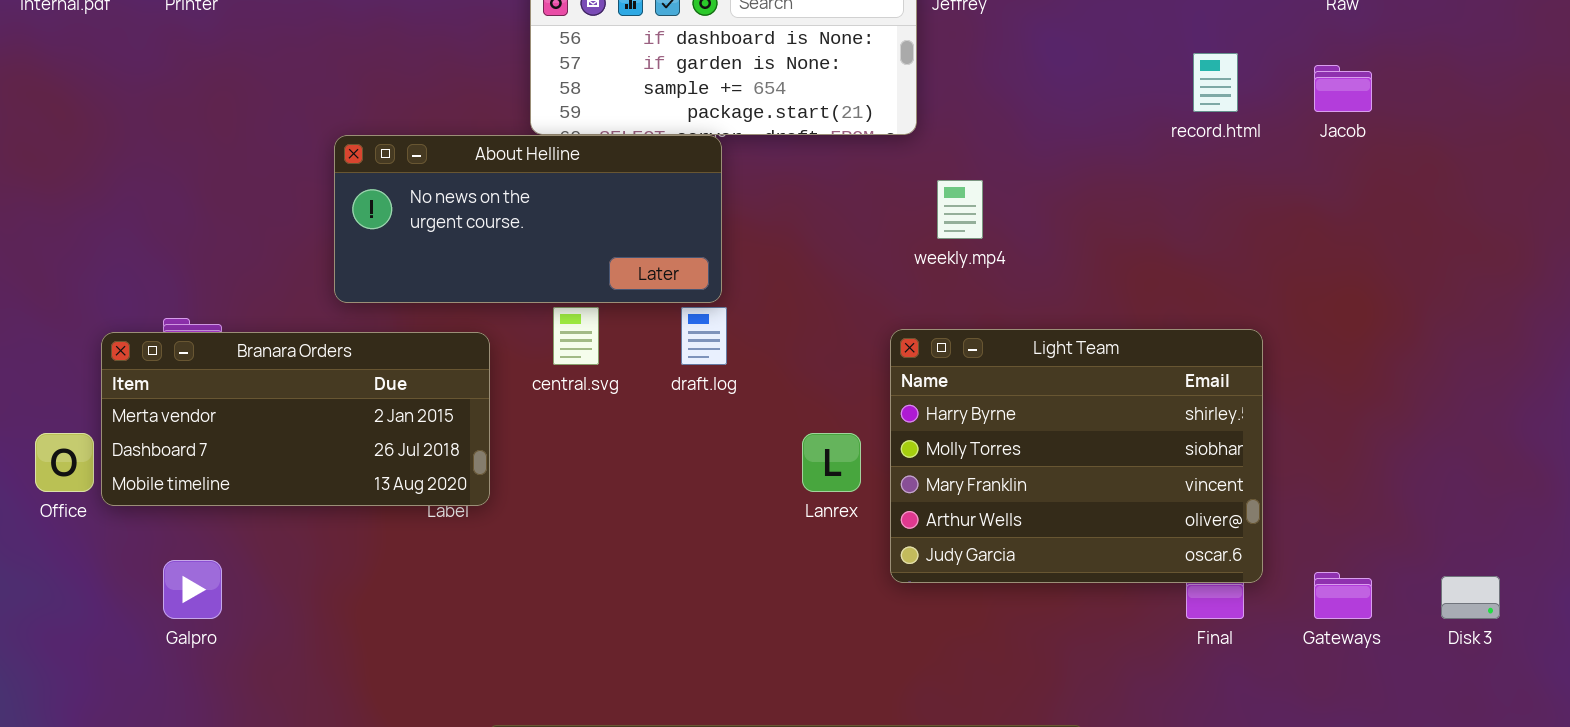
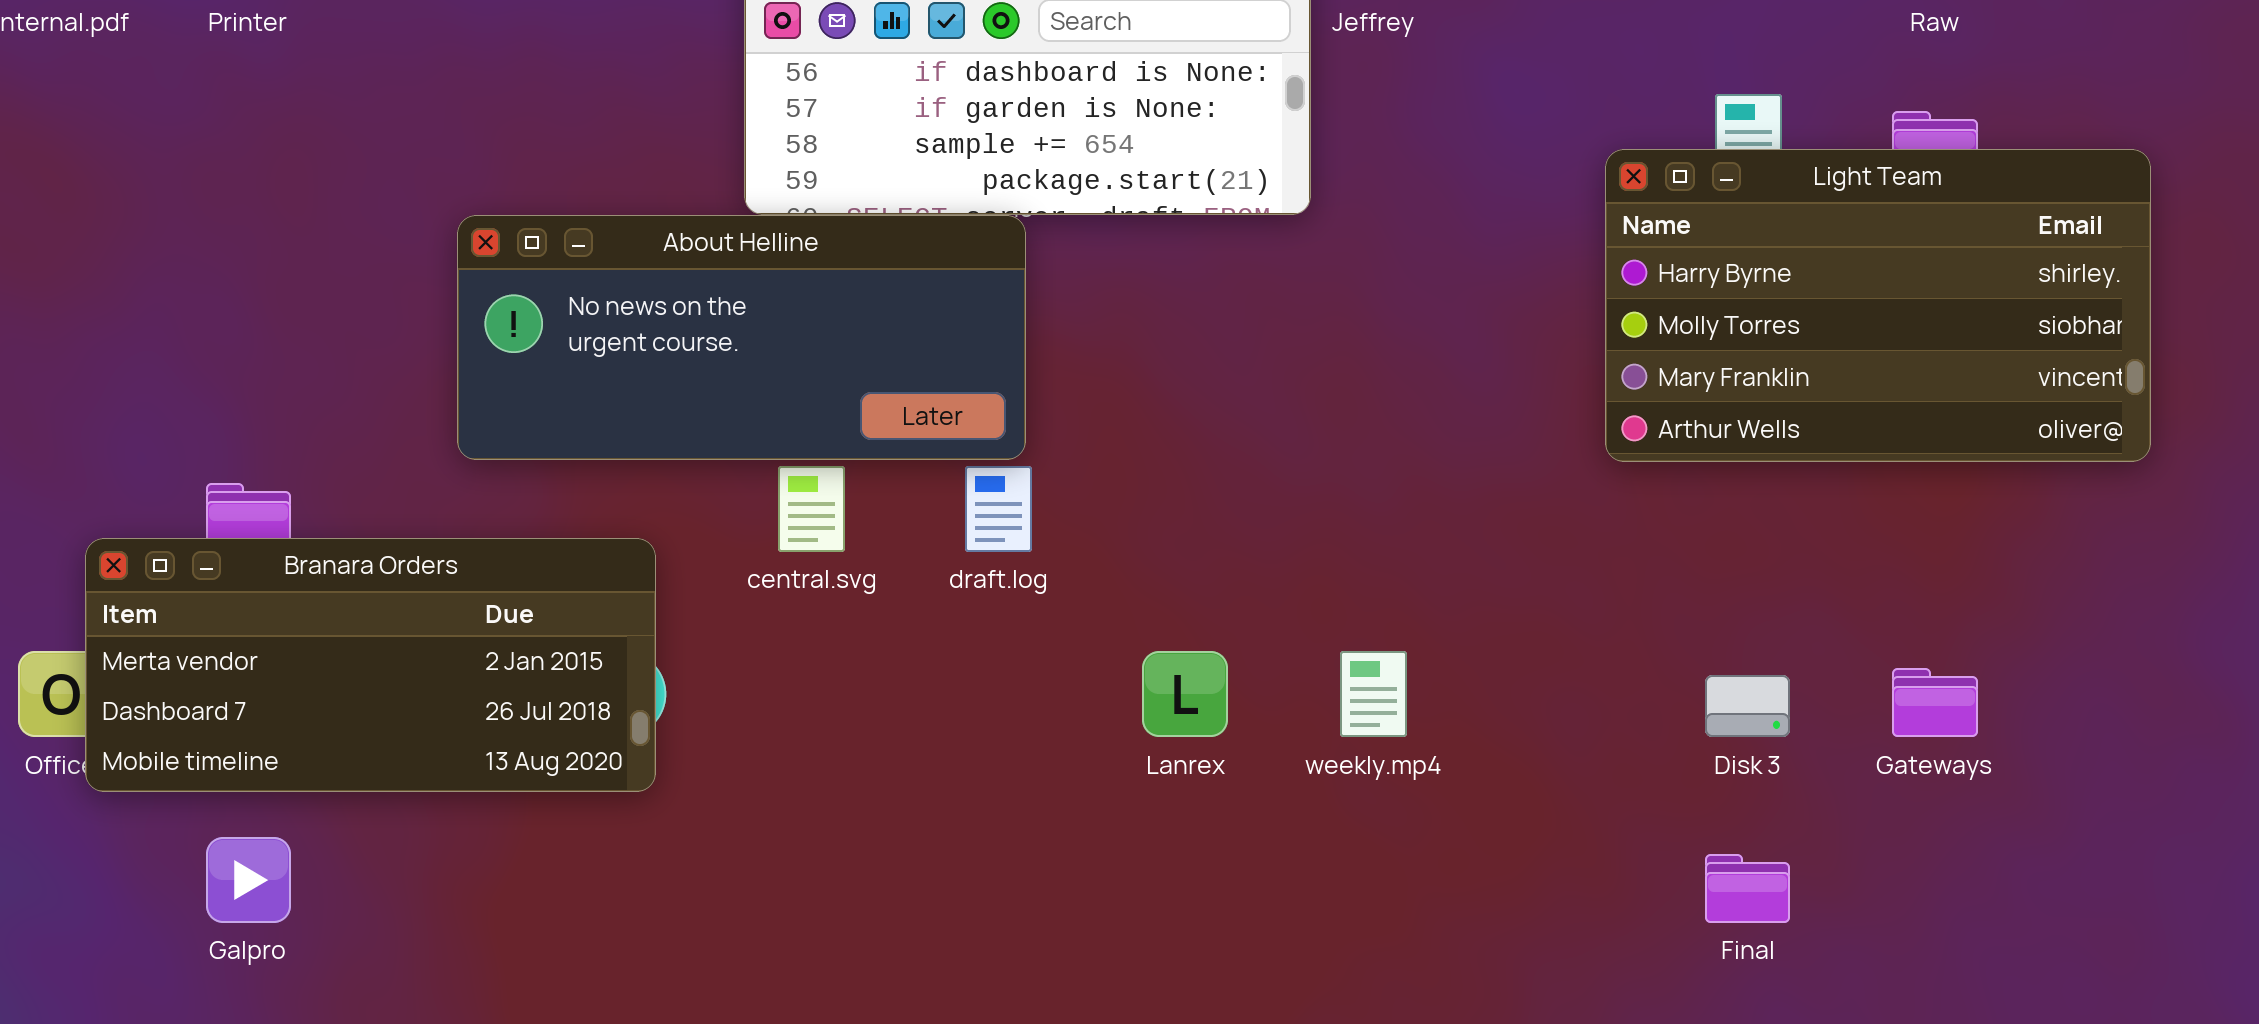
weekly.mp4: [937,180,983,239] -> [1340,651,1407,737], moved
Light Team: [890,329,1263,583] -> [1605,149,2151,462], moved, resized
Branara Orders: [101,332,490,506] -> [85,538,656,792], moved
Gateways: [1314,572,1372,619] -> [1892,668,1978,737], moved
Disk 3: [1441,576,1500,619] -> [1705,675,1790,737], moved

